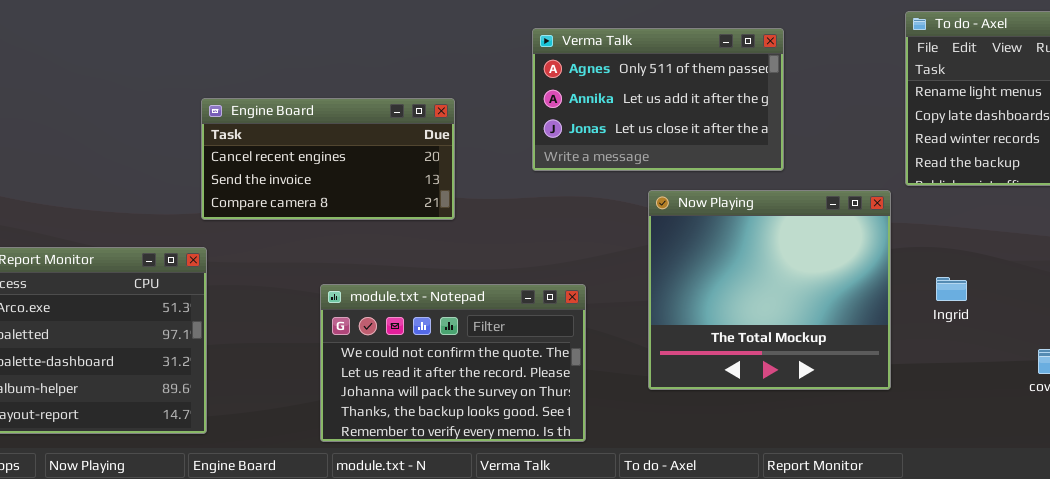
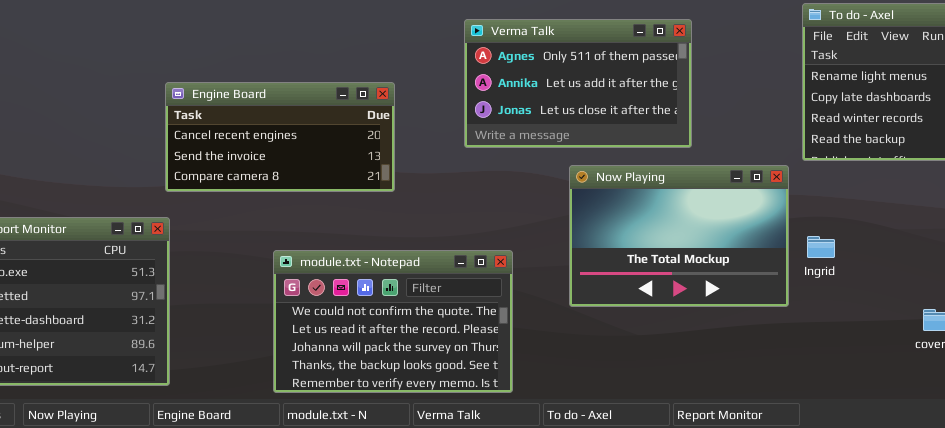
Now Playing: [648,190,891,390] -> [569,165,789,307], resized
Ingrid: [936,277,967,301] -> [807,236,835,258], moved

